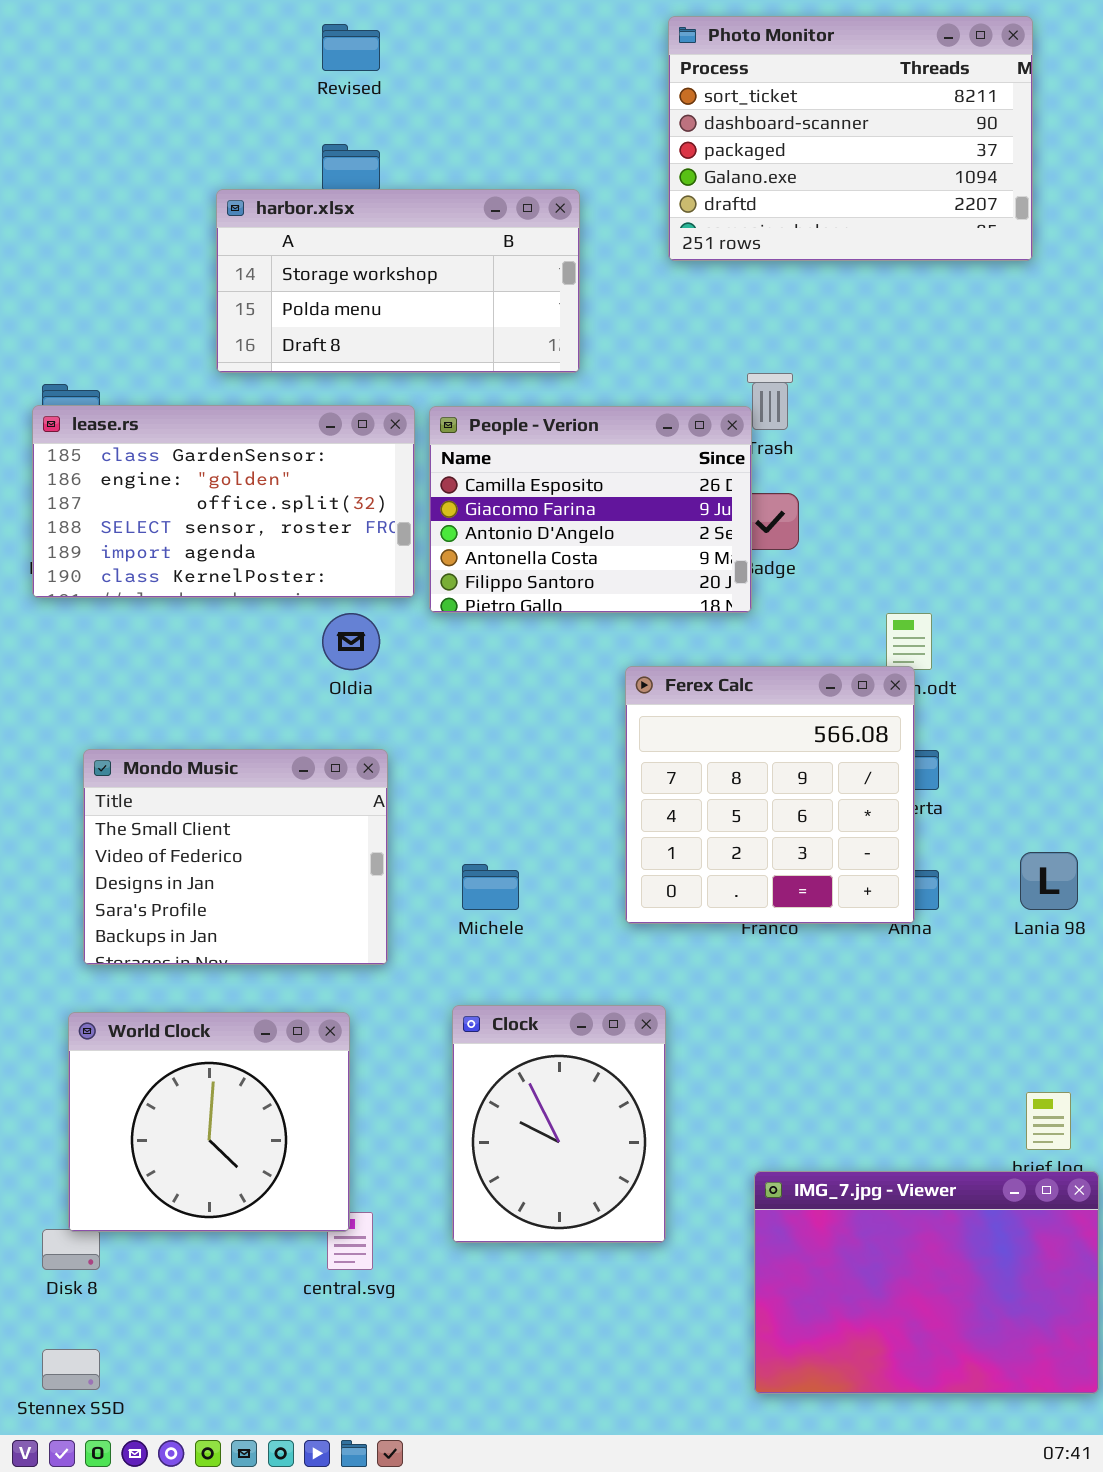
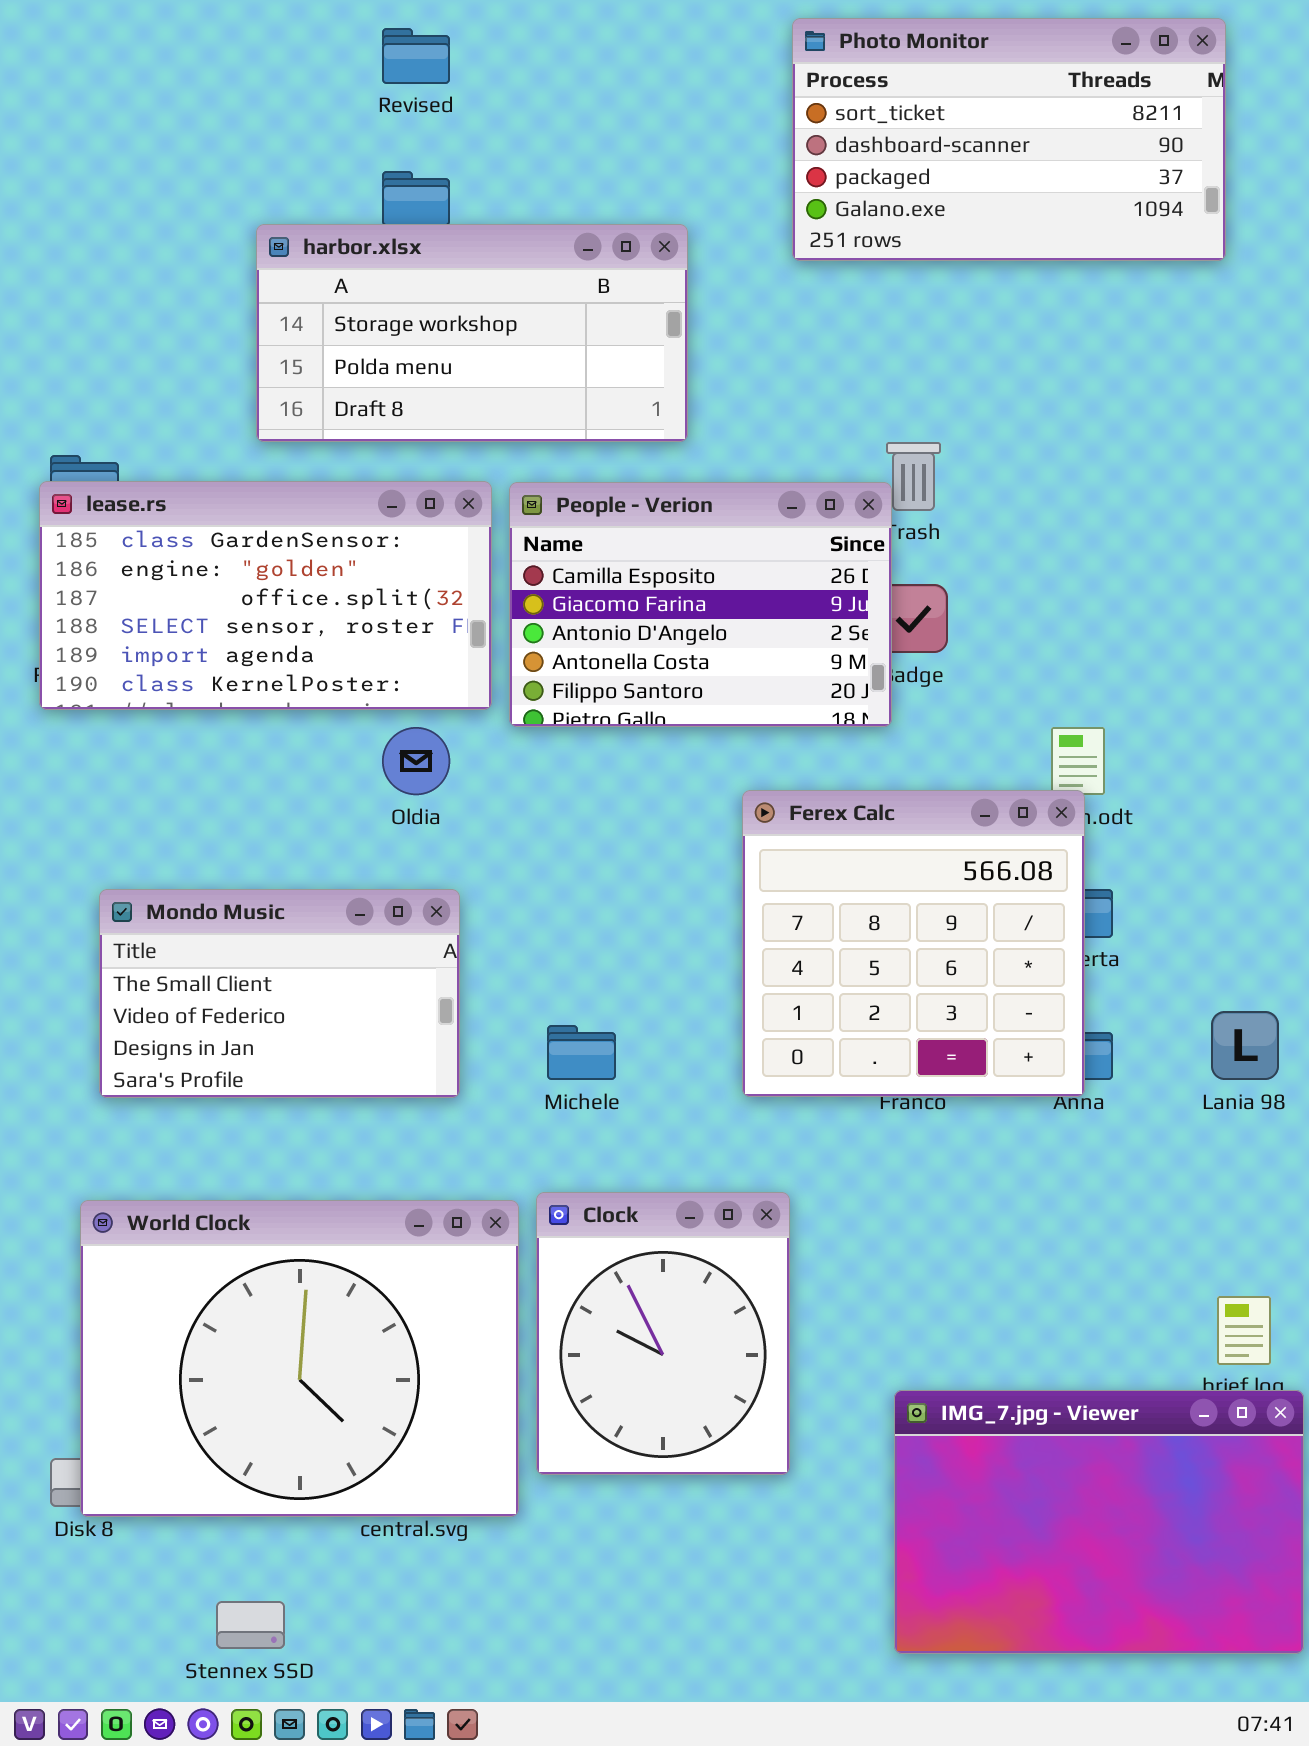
Photo Monitor: [668,16,1033,261] -> [792,18,1226,261], resized
Mondo Music: [83,749,388,965] -> [99,889,460,1098], resized
World Clock: [68,1012,350,1232] -> [80,1200,519,1517], resized
Stennex SSD: [42,1349,100,1390] -> [216,1601,285,1649], moved

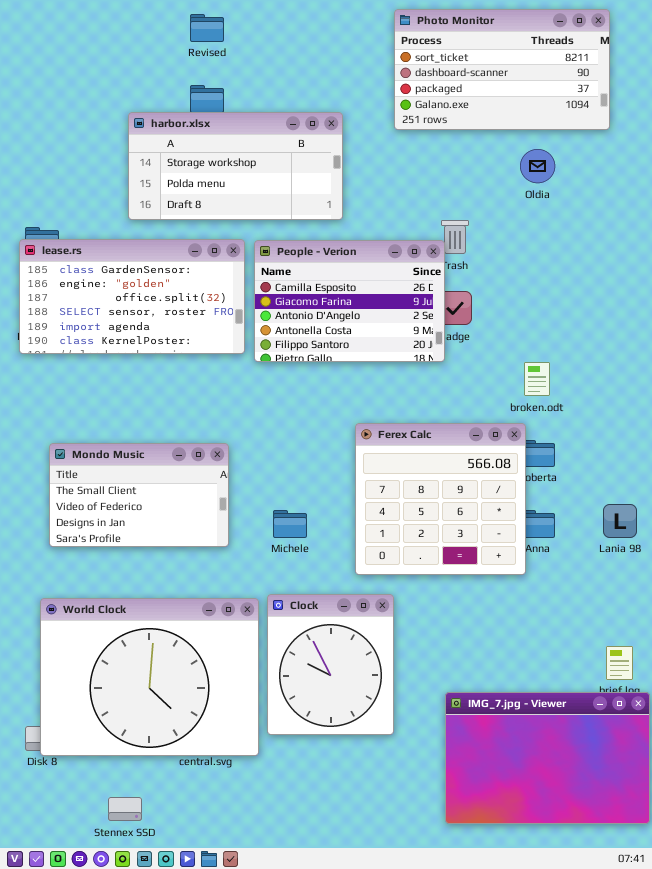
Oldia: [382,727,450,795] -> [520,149,555,183], moved
Ferex Calc: [742,790,1085,1097] -> [355,423,526,575], moved

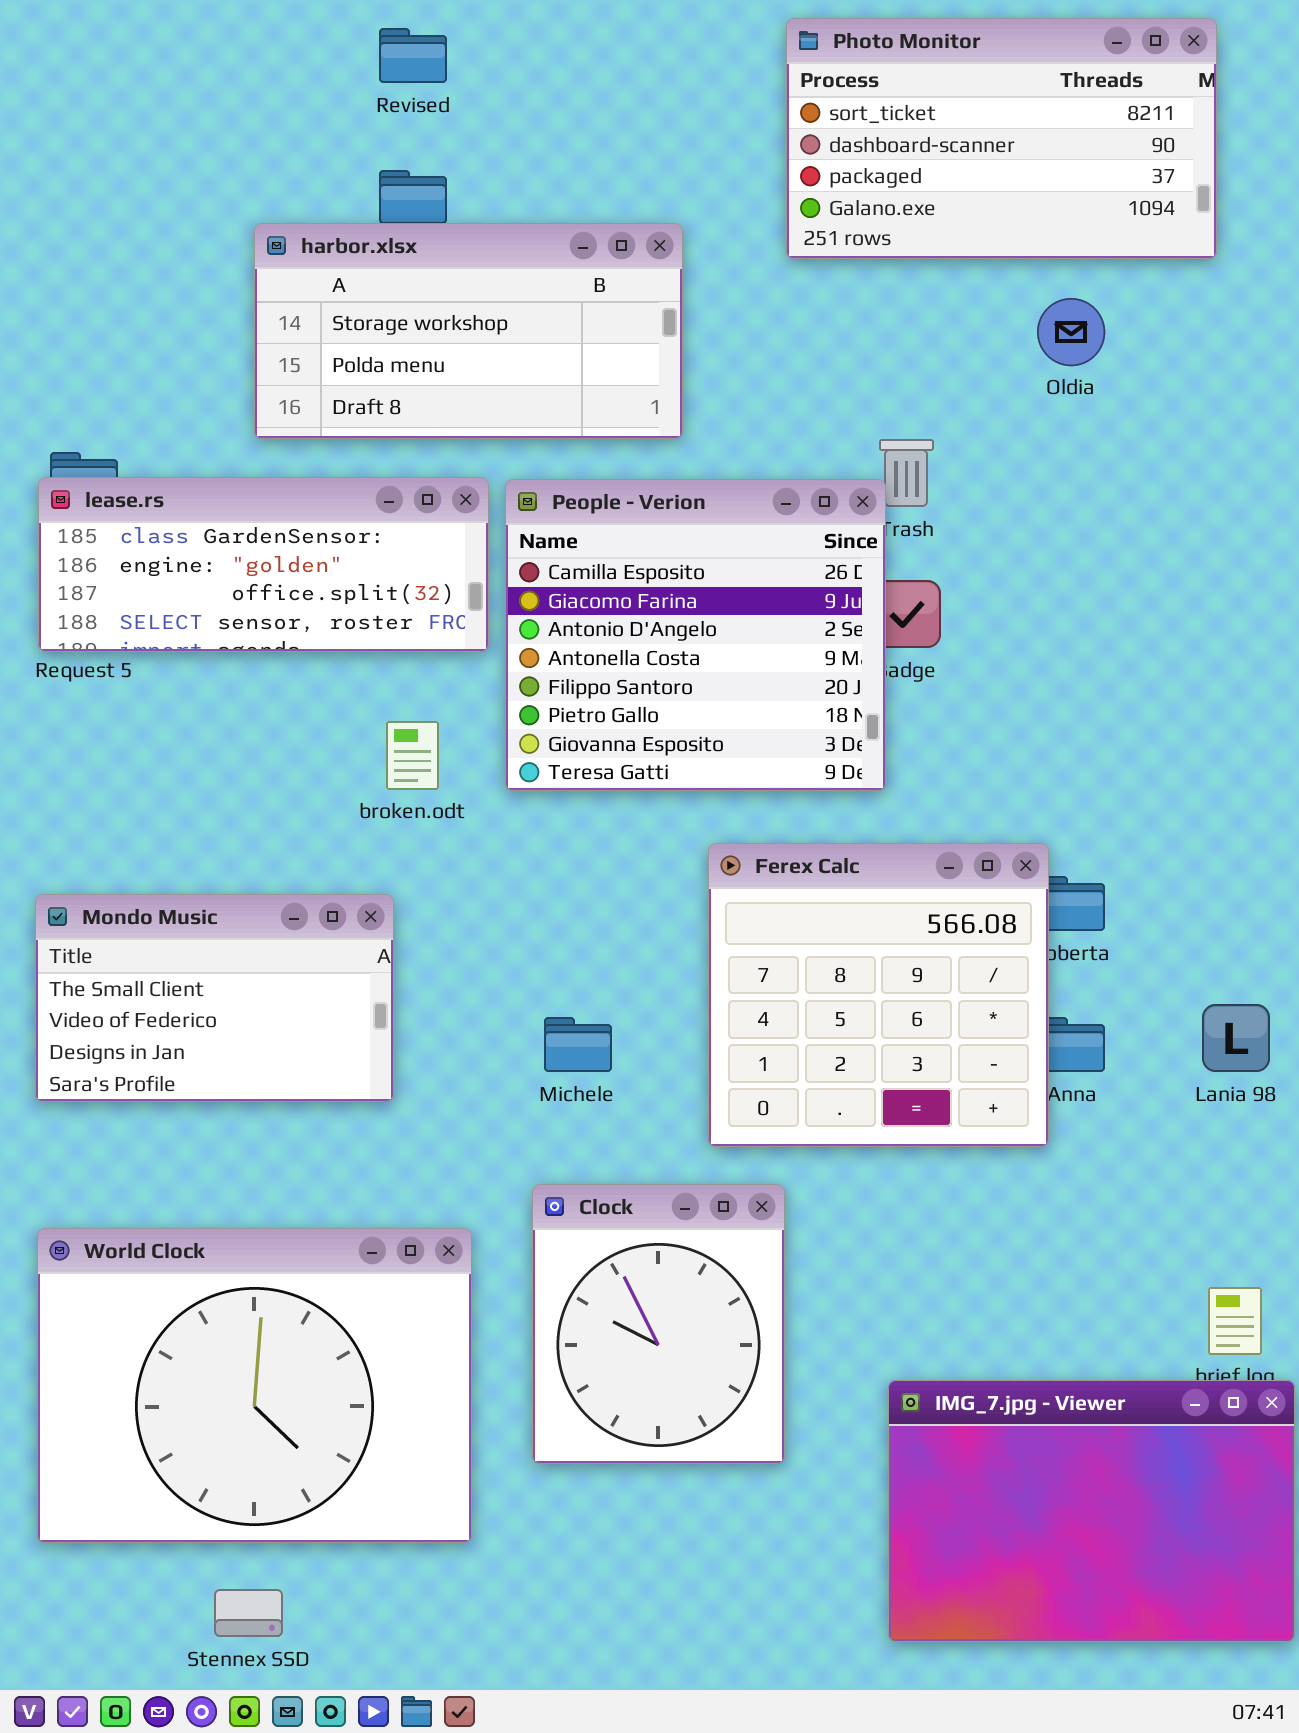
lease.rs: [19,239,245,354] -> [38,477,489,652], resized
People - Verion: [254,240,445,362] -> [505,479,886,791], resized
broken.odt: [524,362,550,396] -> [386,721,439,790], moved
Mondo Music: [49,443,229,547] -> [35,894,394,1102], moved
World Clock: [40,598,259,756] -> [37,1228,472,1543], moved

